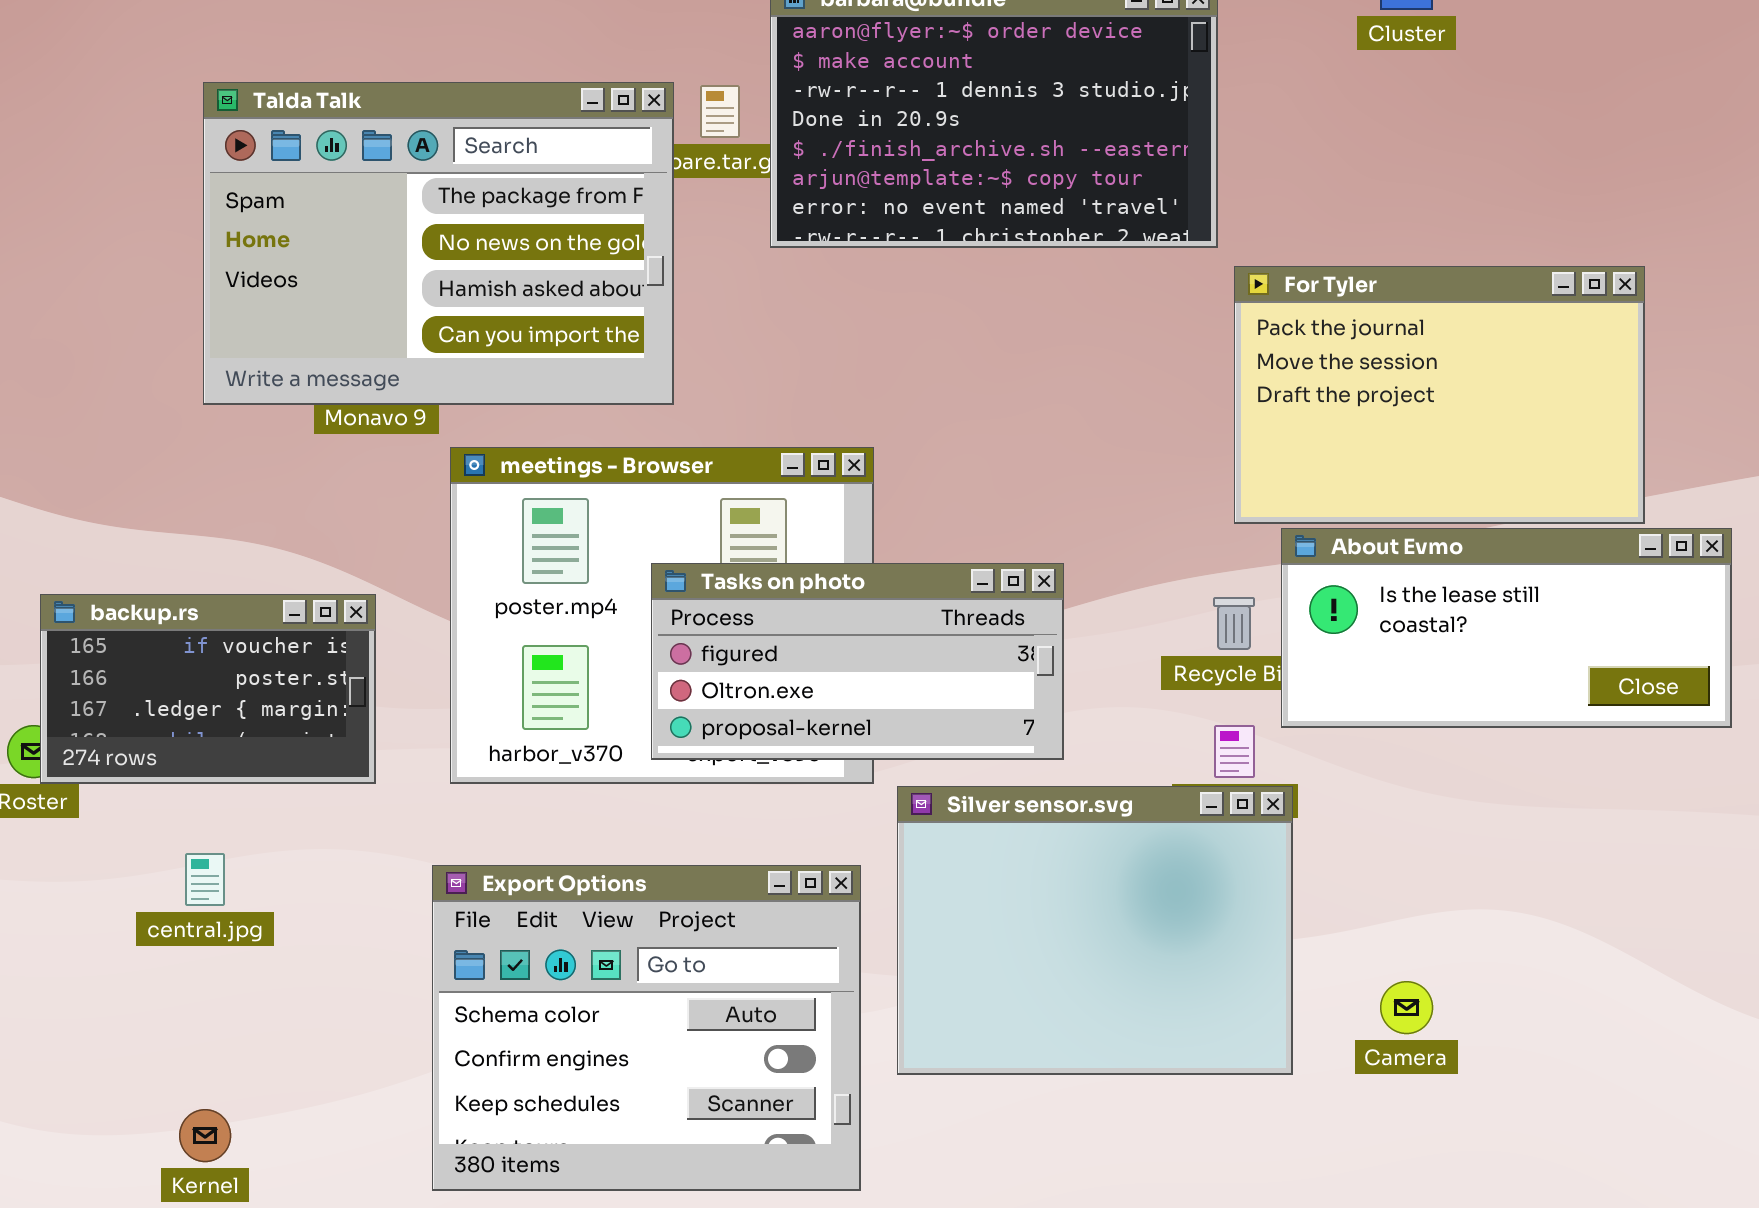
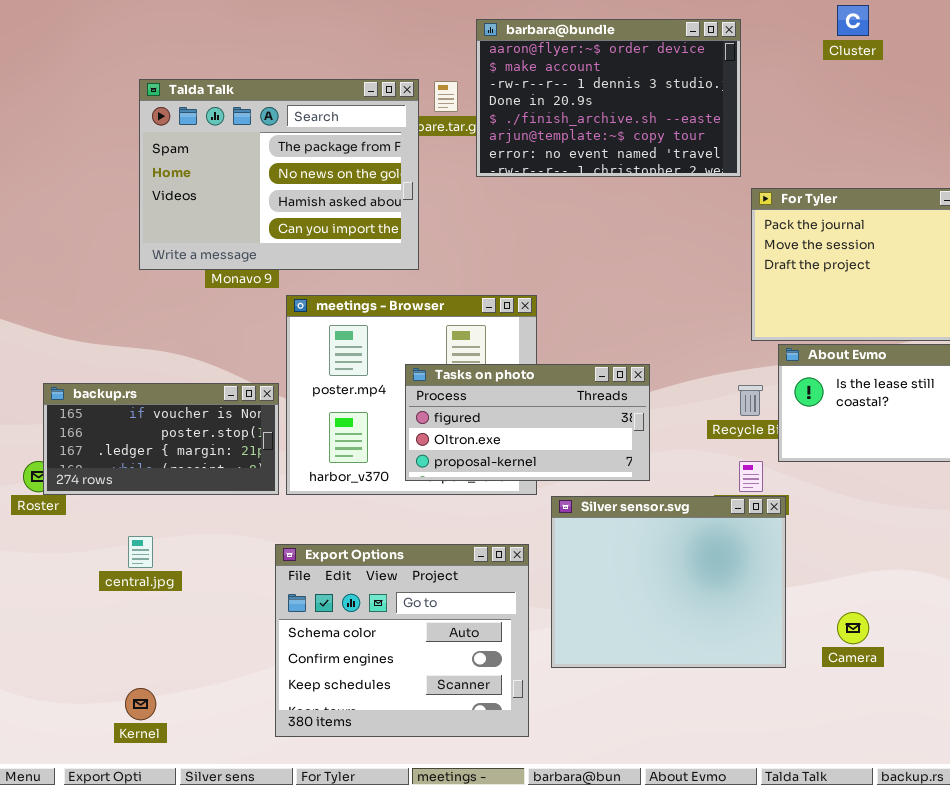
backup.rs: [40,594,376,784] -> [43,383,279,495], resized

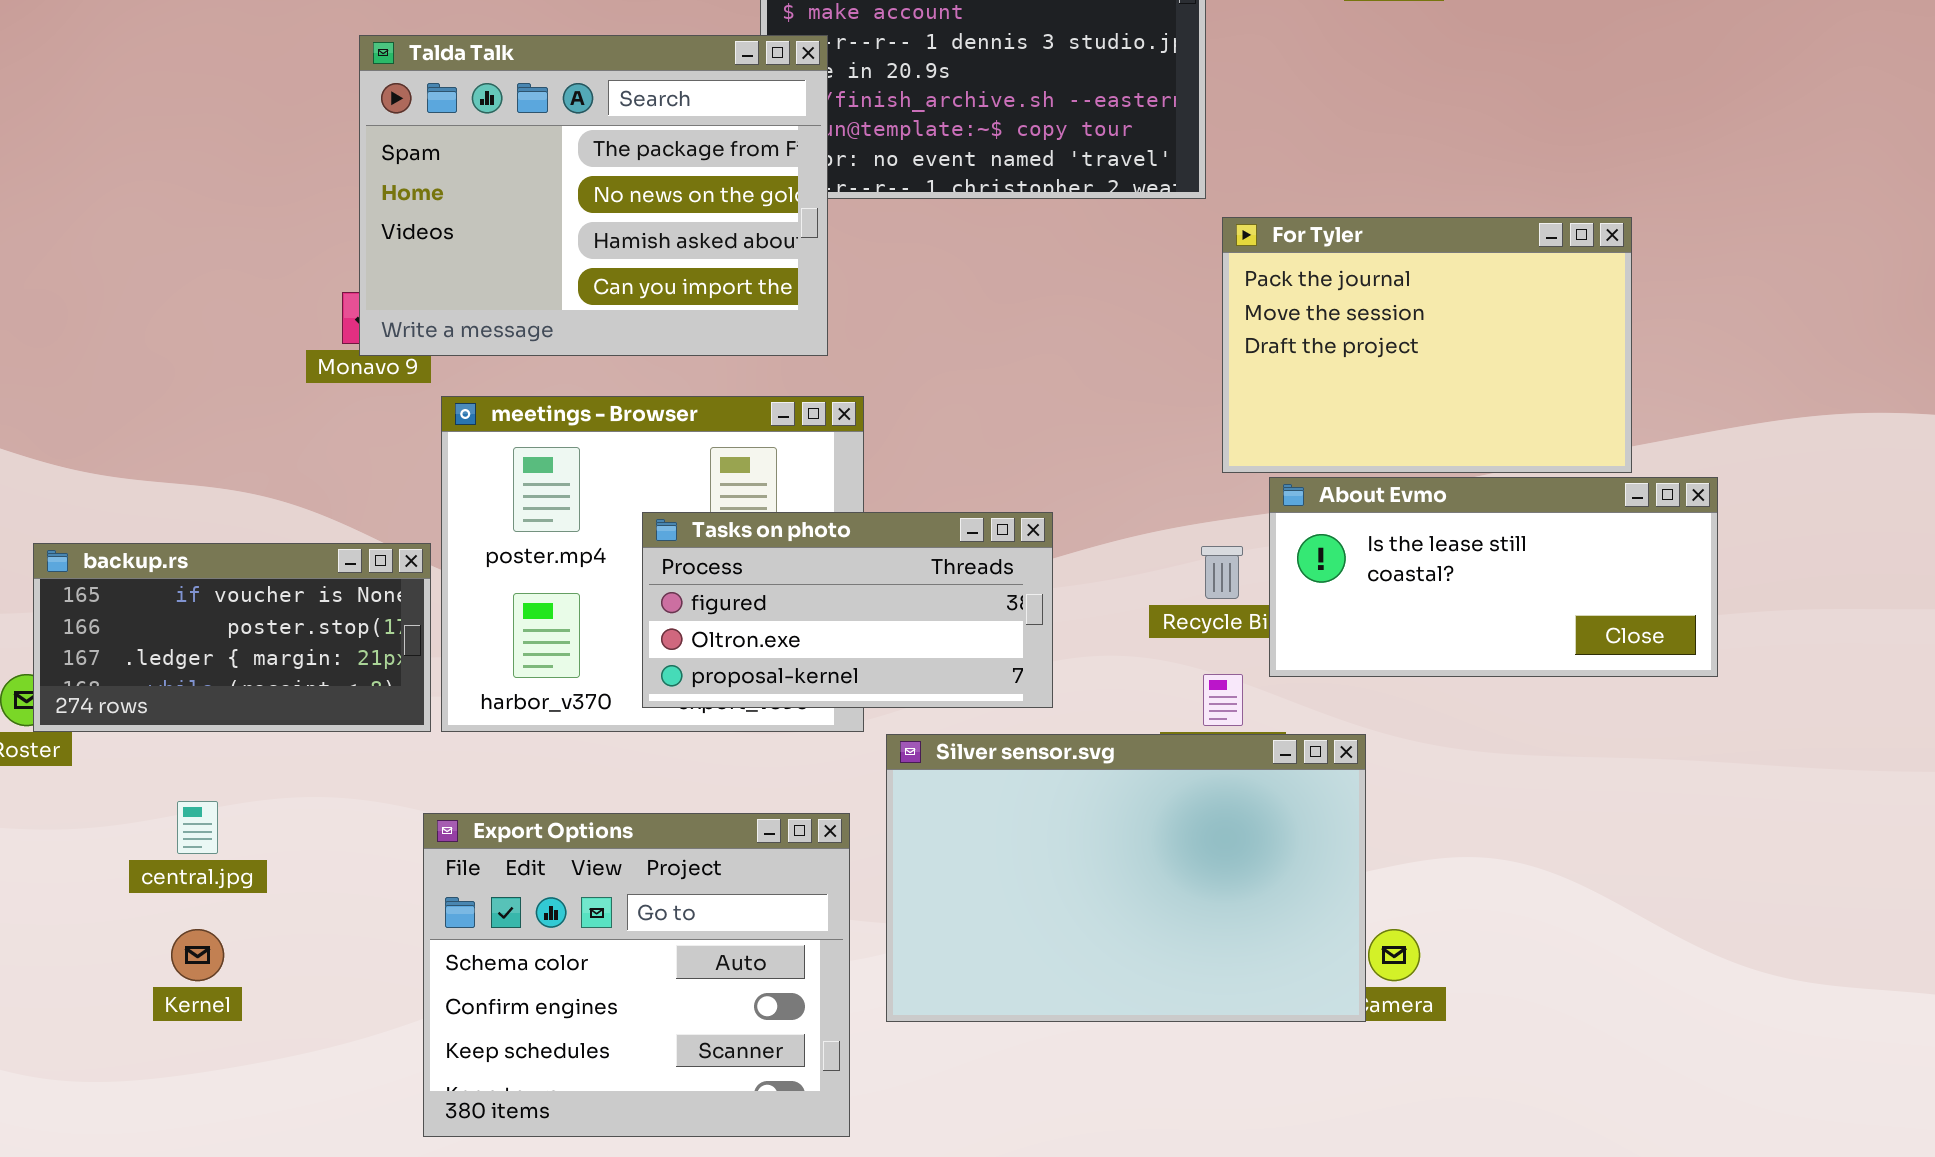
Talda Talk: [139,79,419,270] -> [359,35,828,356], moved
Silver sensor.svg: [551,496,786,668] -> [886,734,1366,1022], resized
Kernel: [125,688,156,720] -> [171,929,224,981], moved

